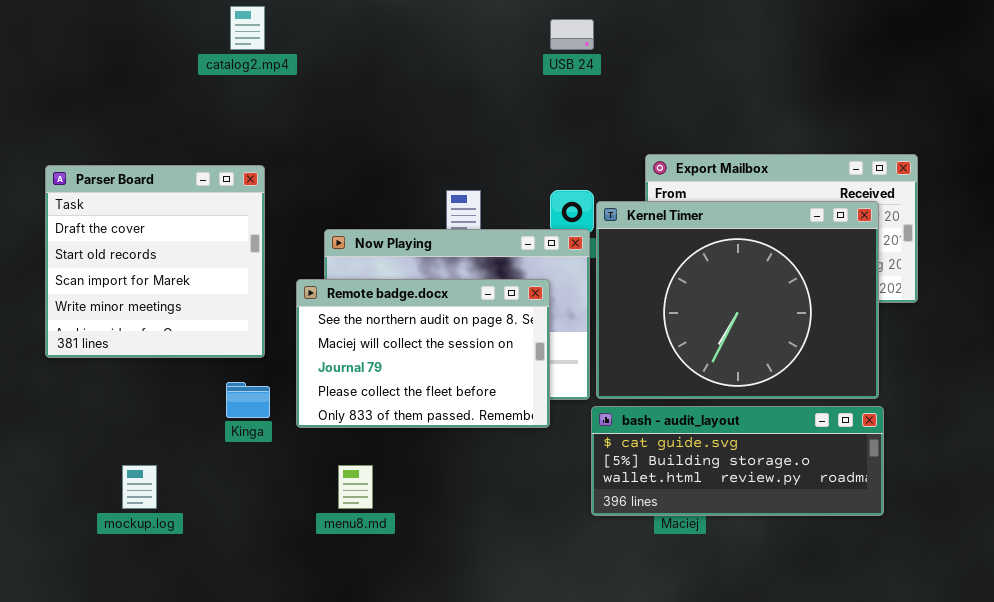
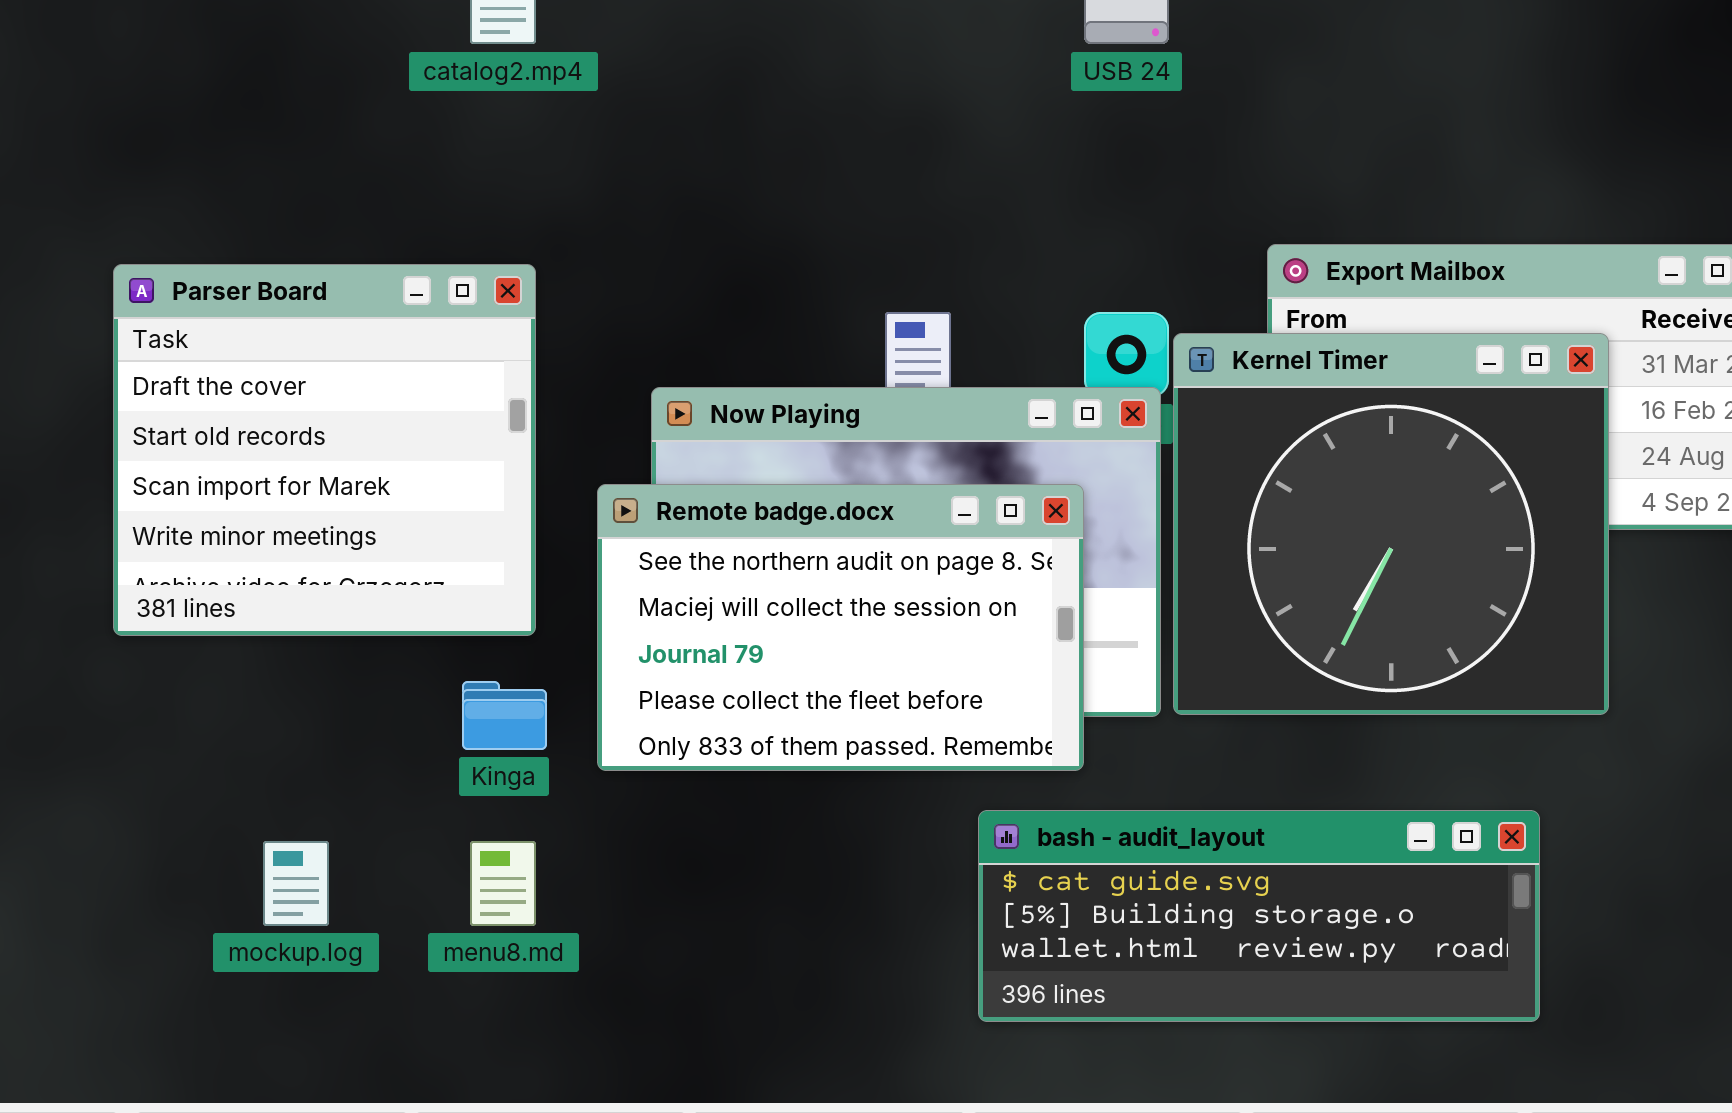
Kernel Timer: [596,201,879,399] -> [1173,333,1609,715], resized
bash - audit_layout: [591,406,884,516] -> [978,810,1540,1022], moved
menu8.md: [338,465,373,509] -> [470,841,536,926], moved

